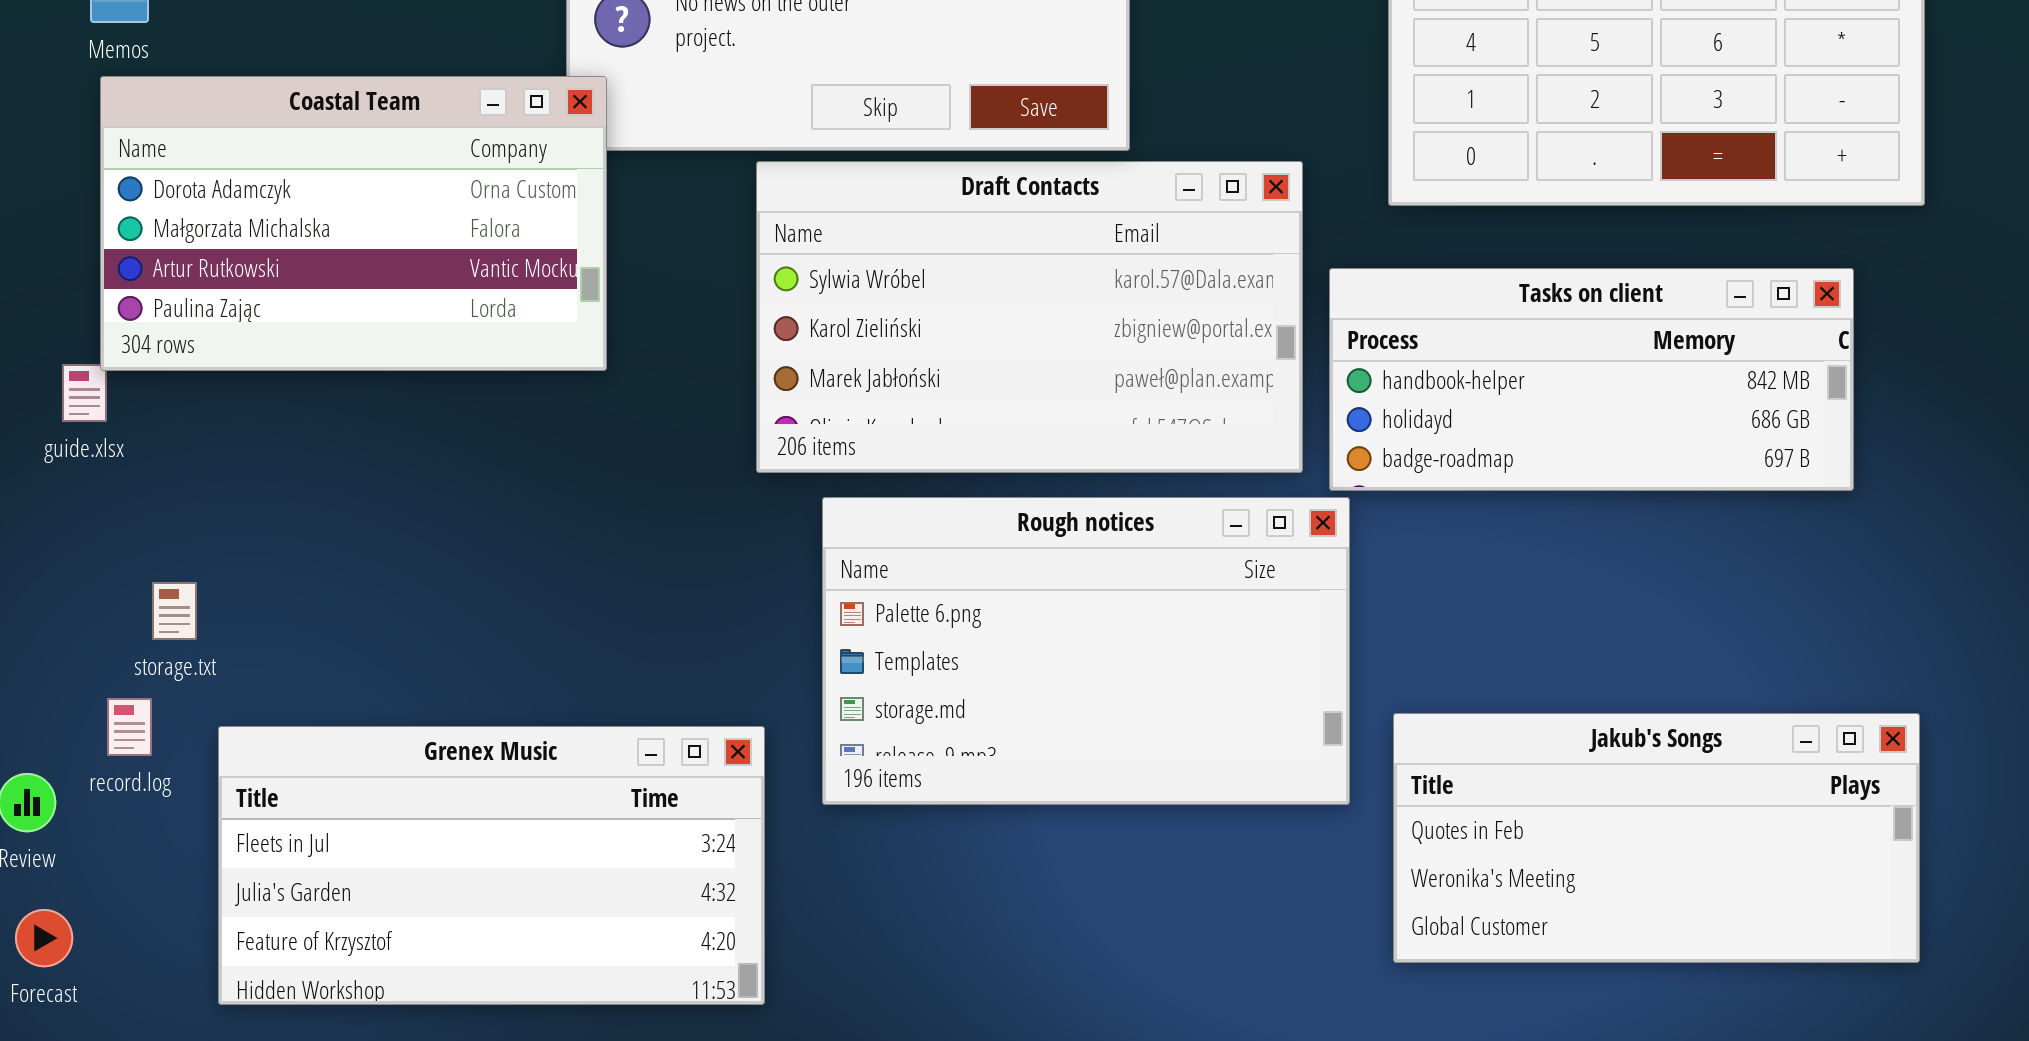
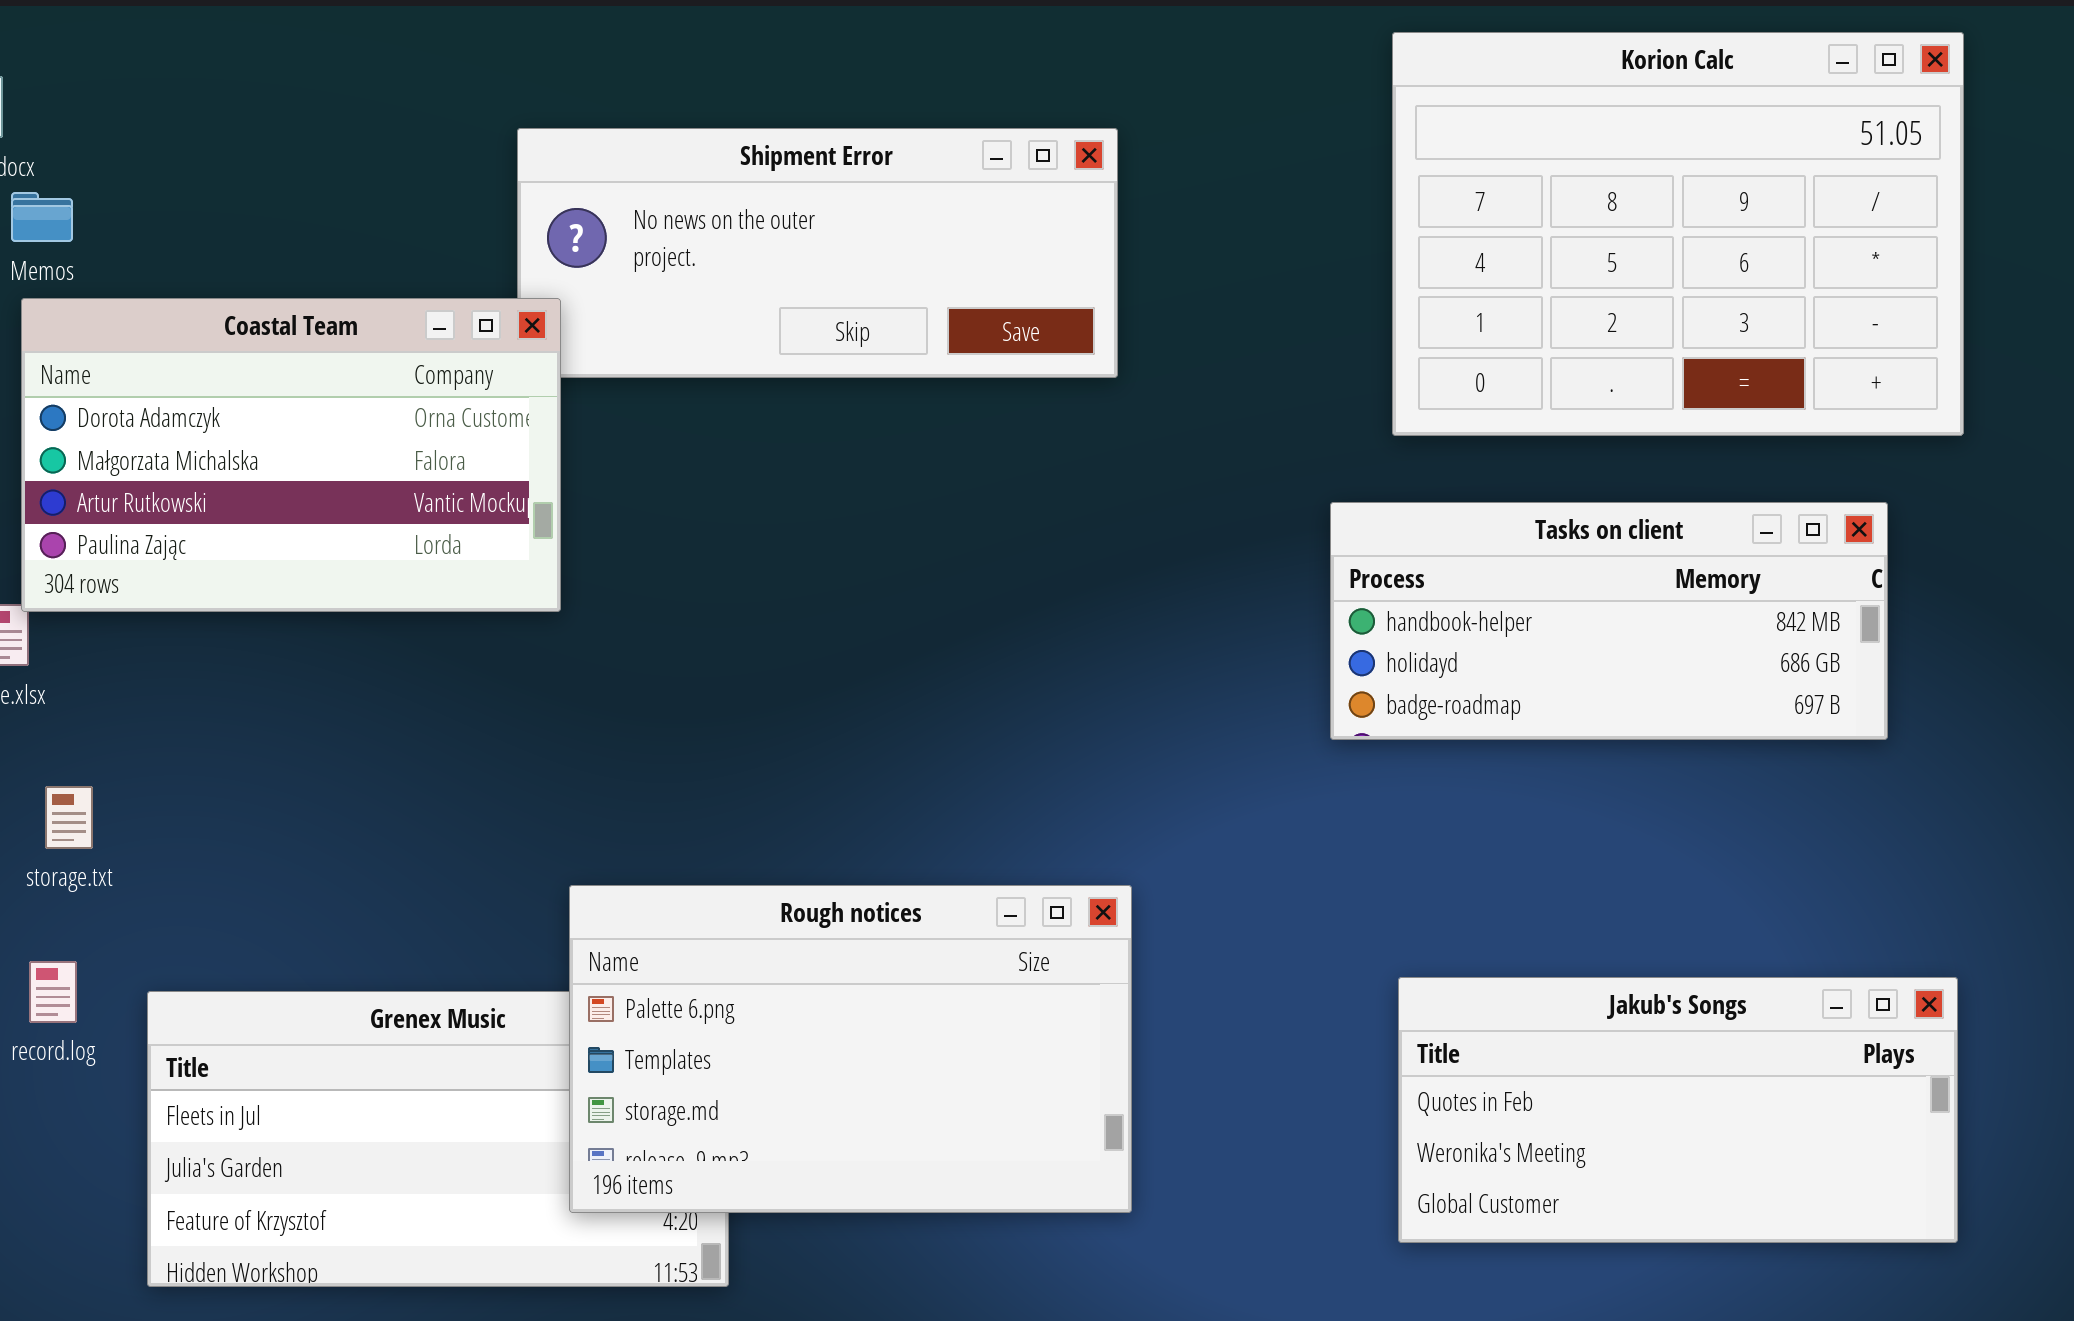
Draft Contacts: [756,161,1303,473] -> none, closed
Rough notices: [822,497,1350,805] -> [569,885,1132,1213], moved
storage.txt: [152,582,197,640] -> [45,786,93,849], moved

